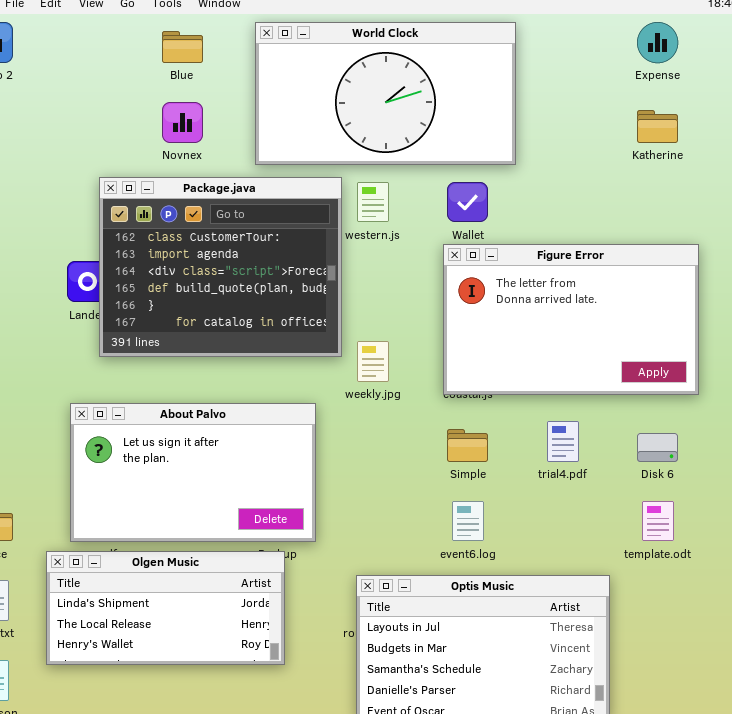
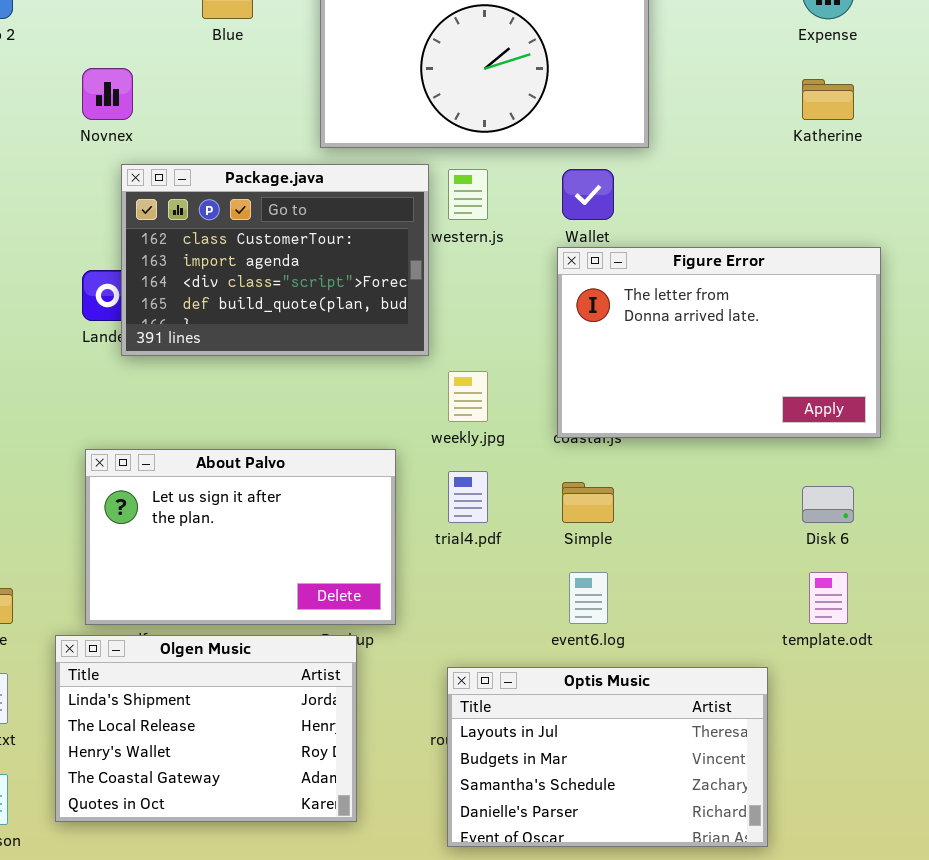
Novnex: [162,102,203,143] -> [82,68,133,120], moved
Package.java: [99,177,342,357] -> [121,164,429,356], resized
trial4.pdf: [547,421,579,462] -> [448,471,488,523], moved
Olgen Music: [46,551,285,665] -> [55,635,357,822], resized

